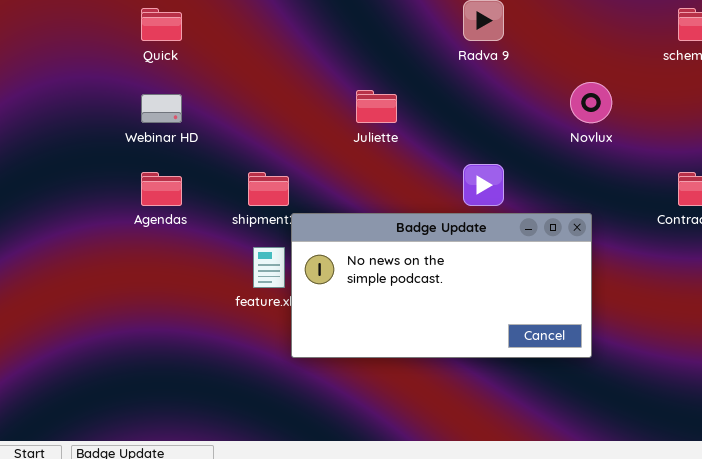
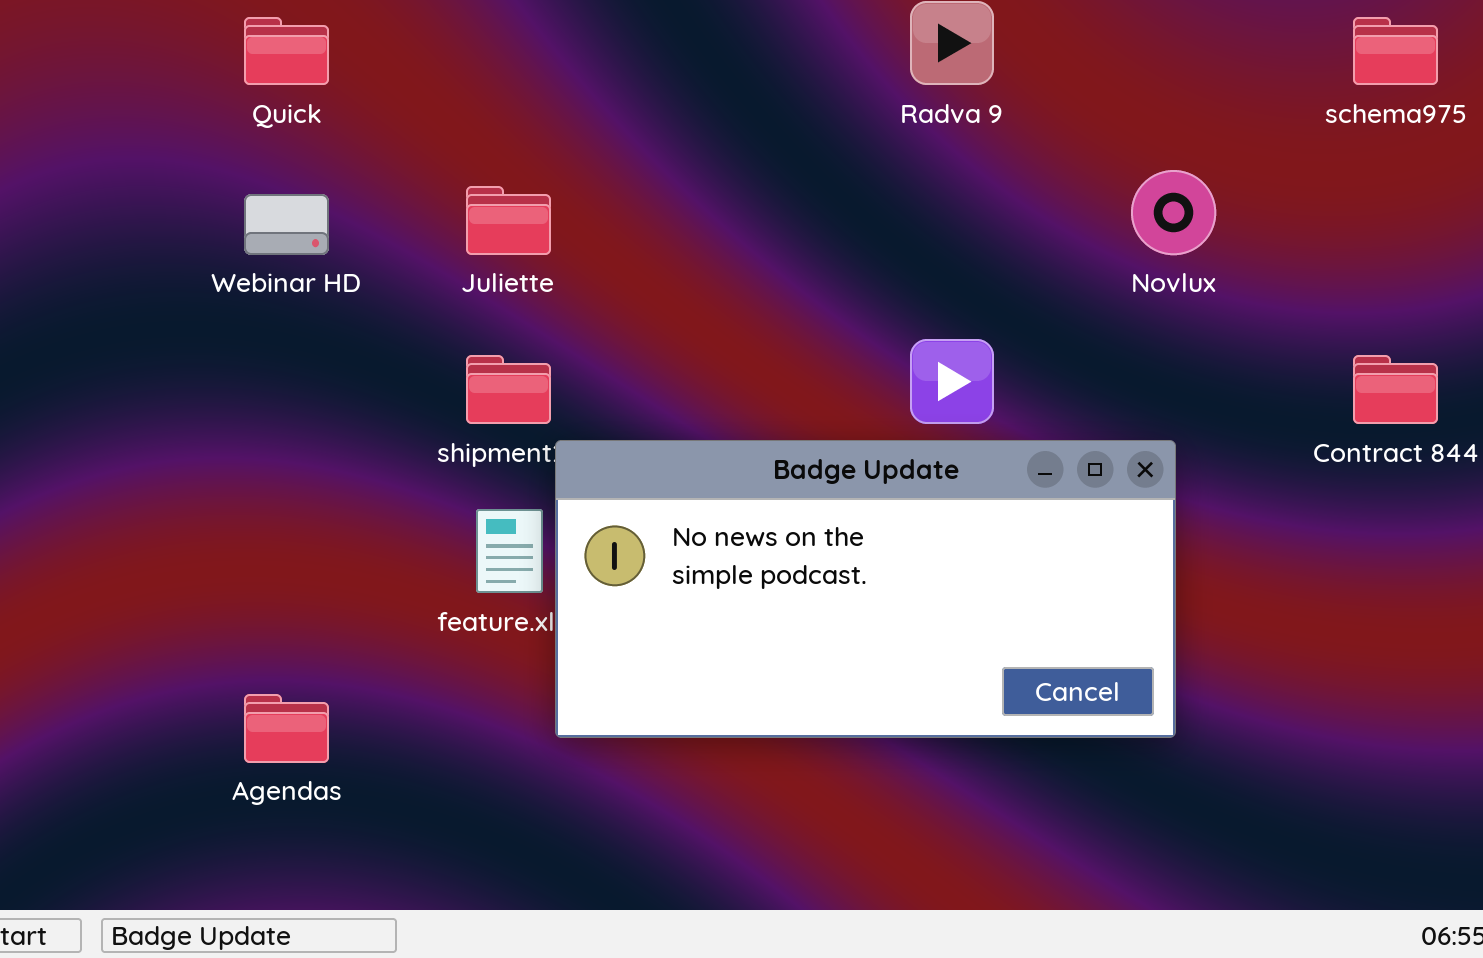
Juliette: [356,90,397,123] -> [466,186,551,255], moved
Agendas: [141,172,182,206] -> [244,694,329,763], moved

